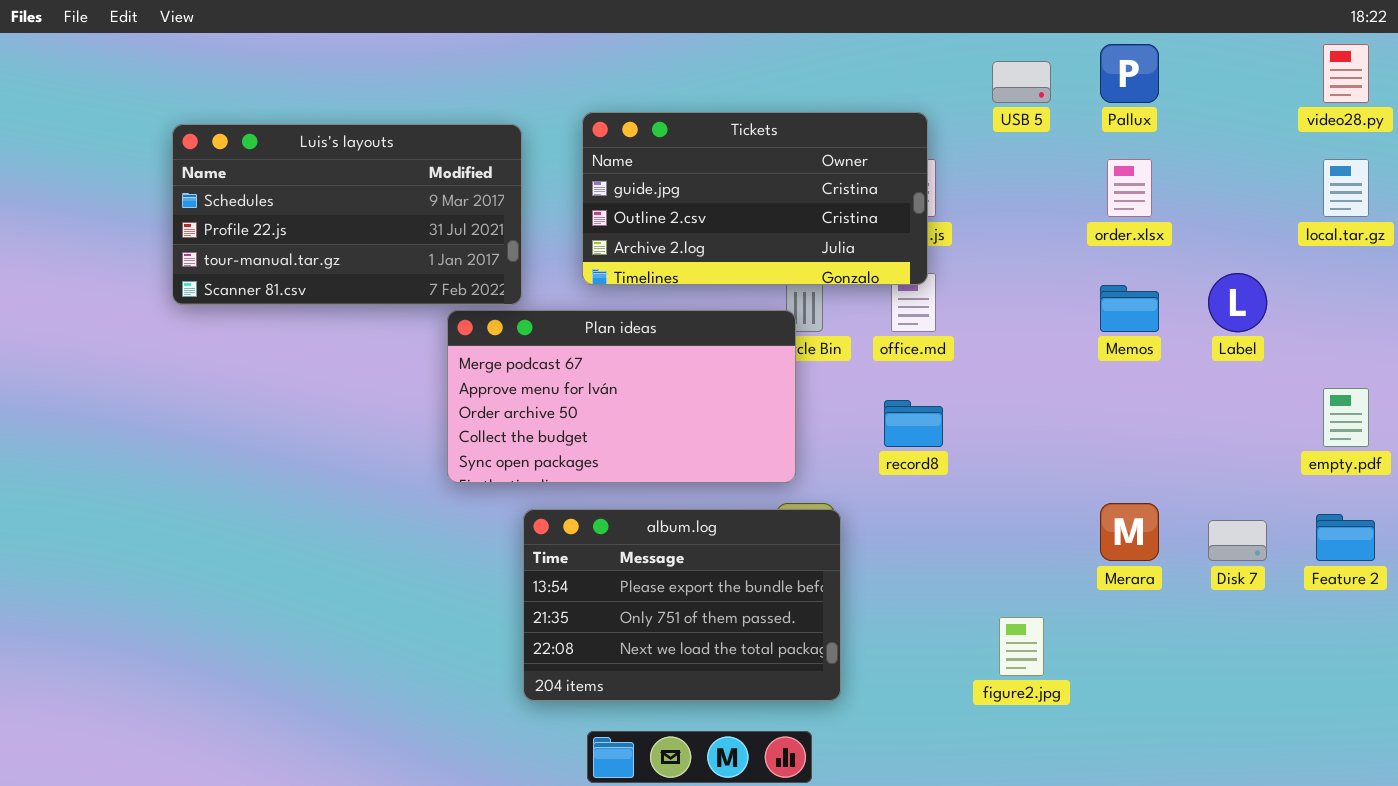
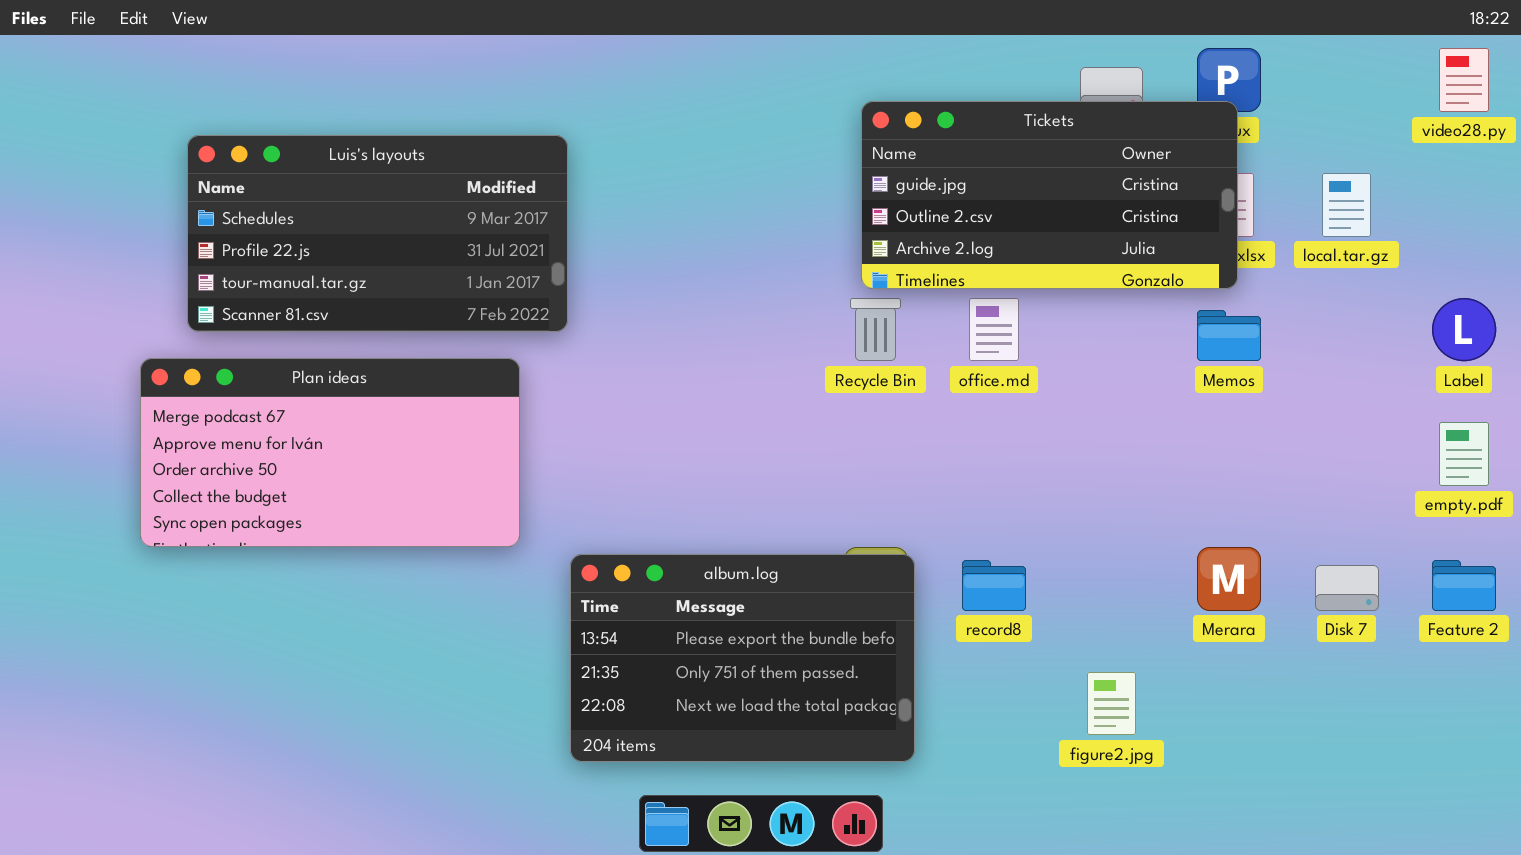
Tickets: [582,112,928,285] -> [861,101,1238,289], moved
local.tar.gz: [1323,159,1369,217] -> [1322,173,1371,237], moved
Label: [1208,273,1267,332] -> [1432,298,1496,361], moved
Plan ideas: [447,310,796,483] -> [140,358,520,547], moved
record8: [884,400,943,447] -> [962,560,1026,611], moved

